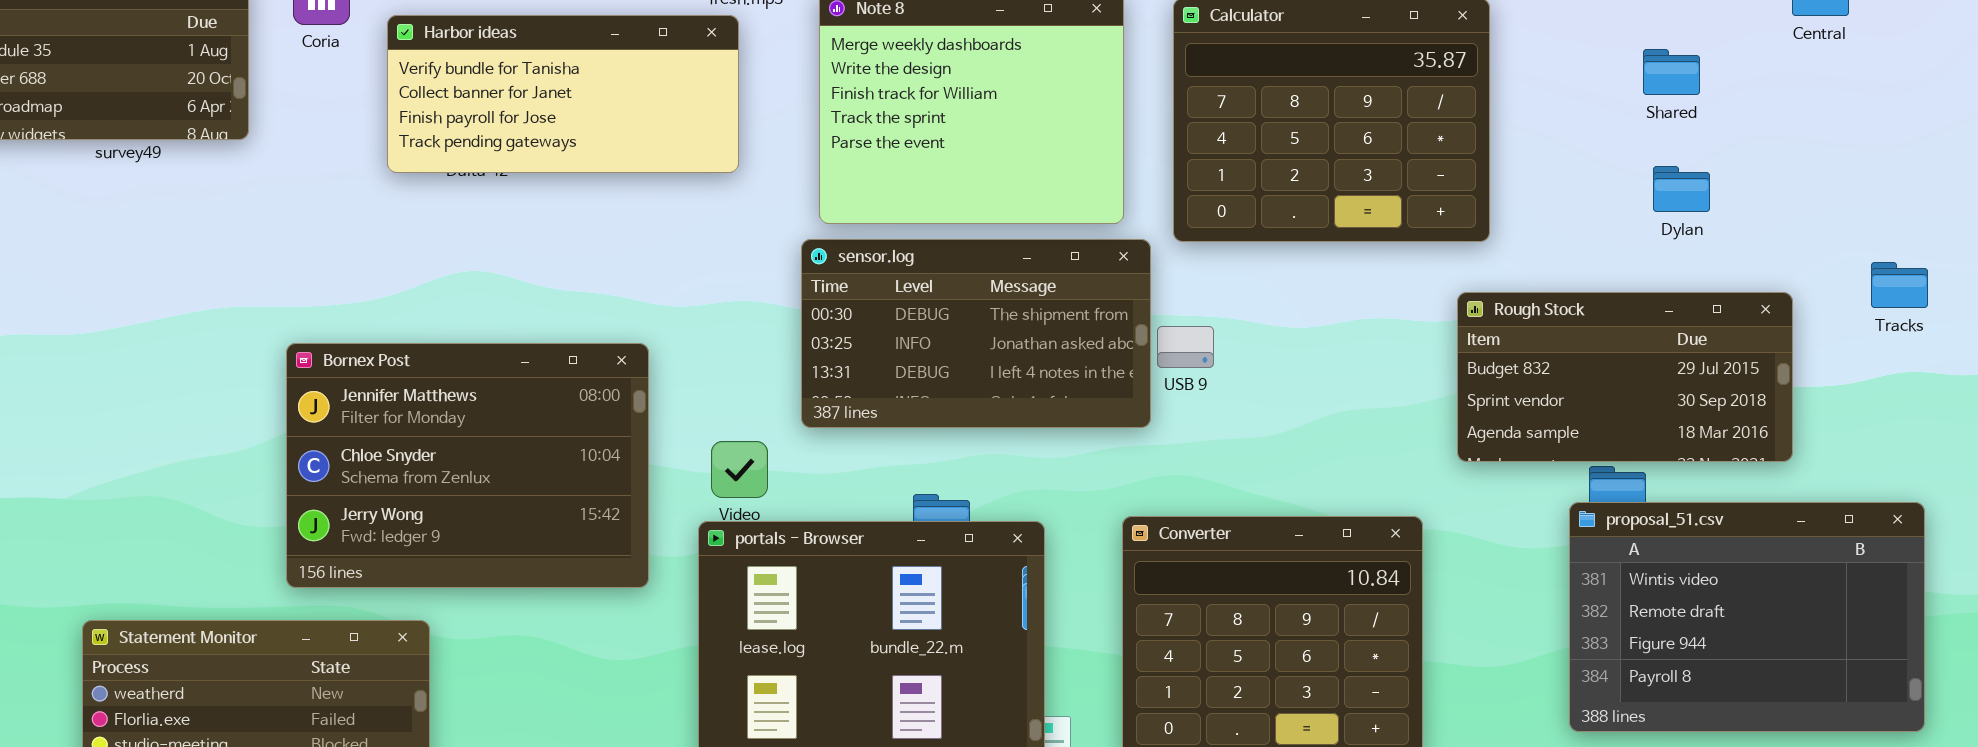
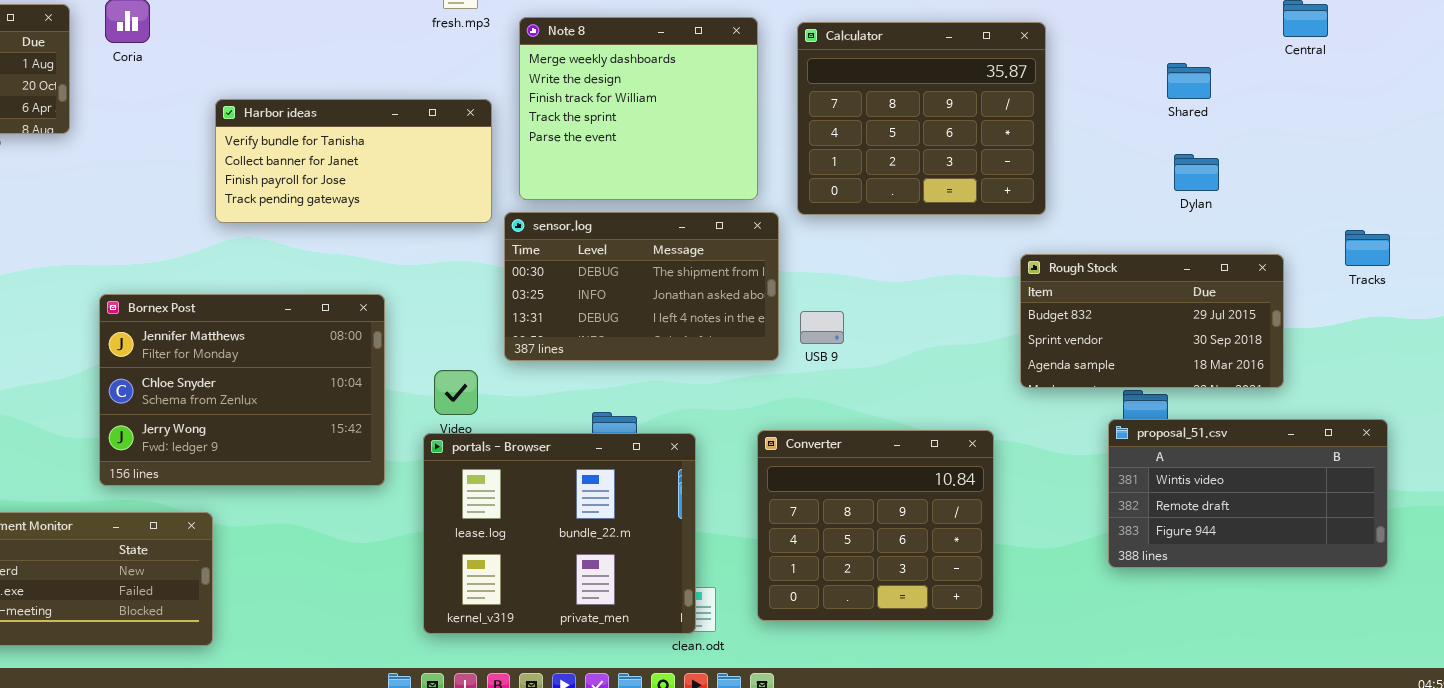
Harbor ideas: [387,15,739,173] -> [215,99,492,223], moved
USB 9: [1157,326,1214,368] -> [800,311,844,344], moved
proposal_51.csv: [1569,502,1925,732] -> [1108,419,1388,568], resized

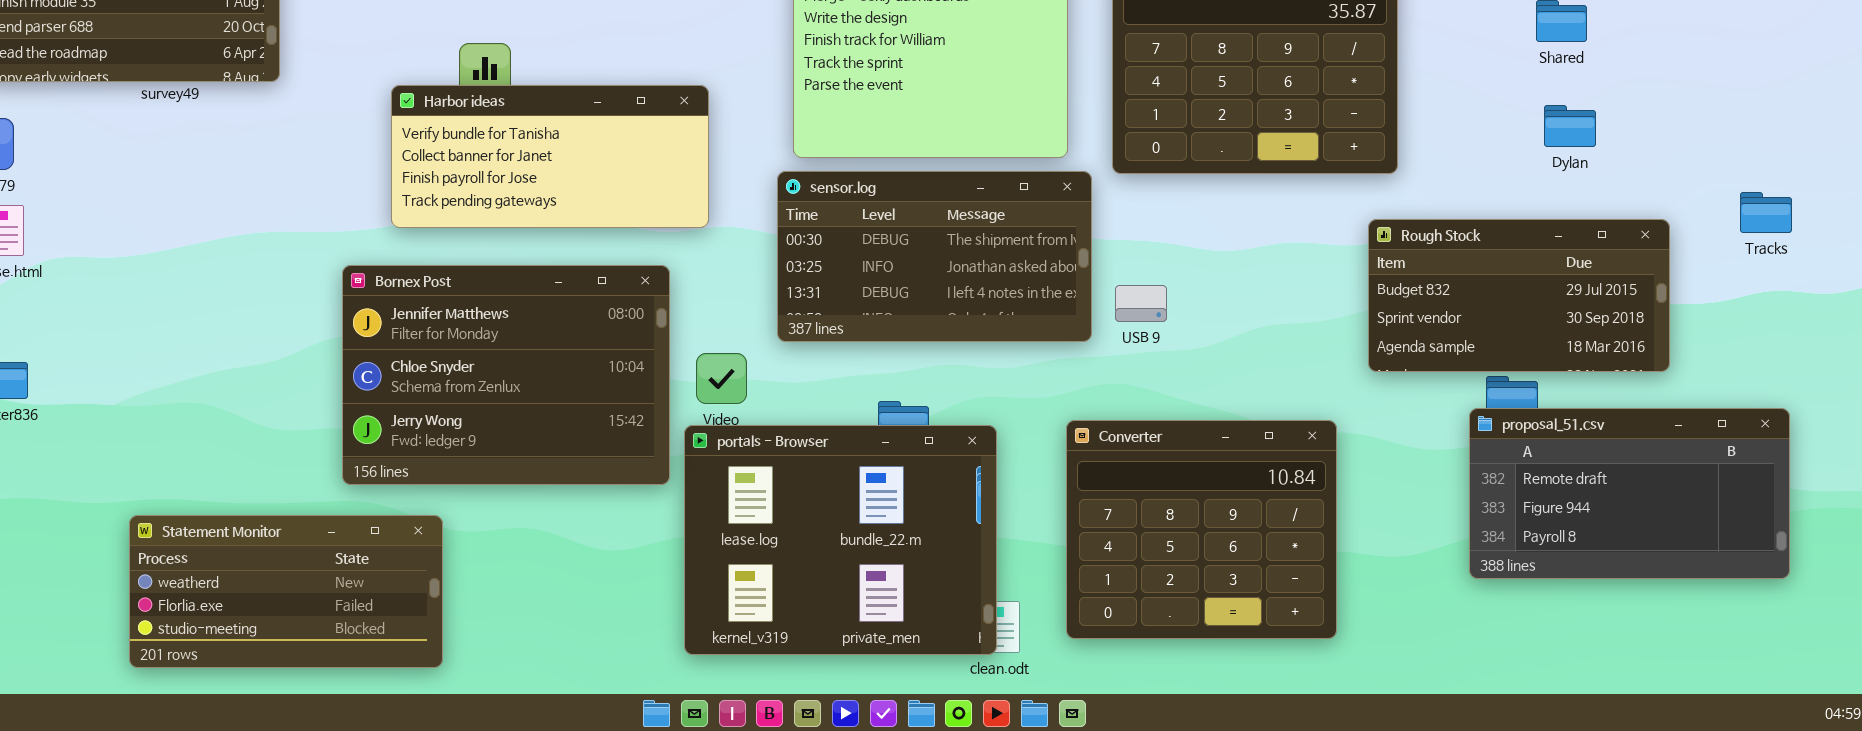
Harbor ideas: [215,99,492,223] -> [391,85,709,228], moved
Bornex Post: [99,294,385,486] -> [342,265,670,485], moved
proposal_51.csv: [1108,419,1388,568] -> [1469,408,1790,579], scrolled down 1 row

